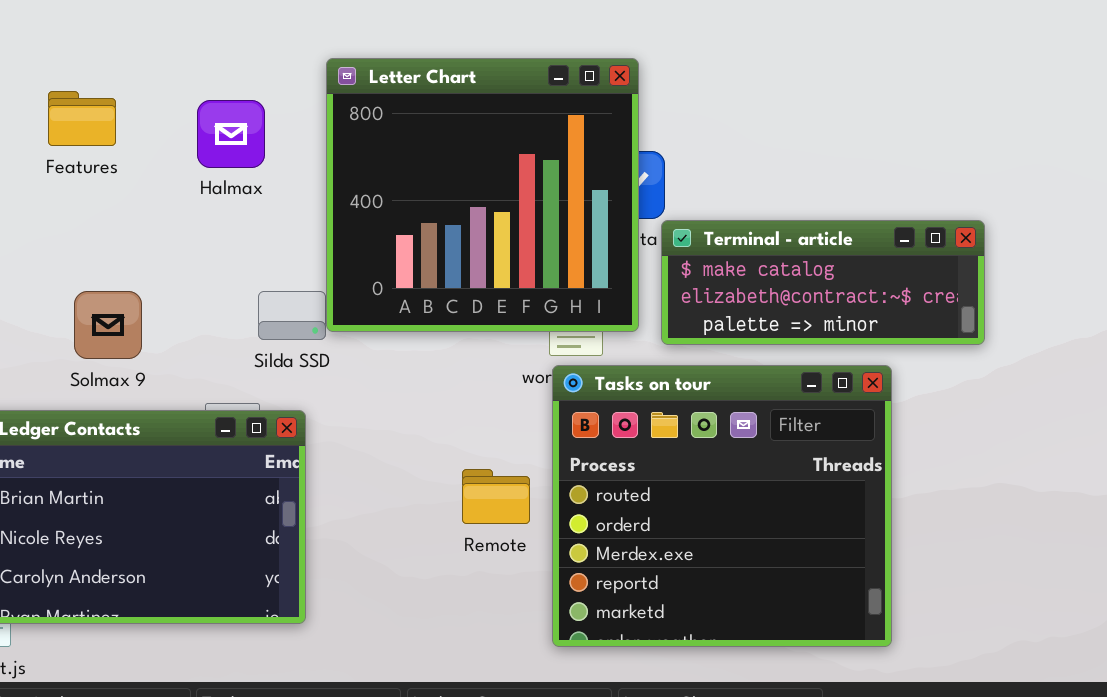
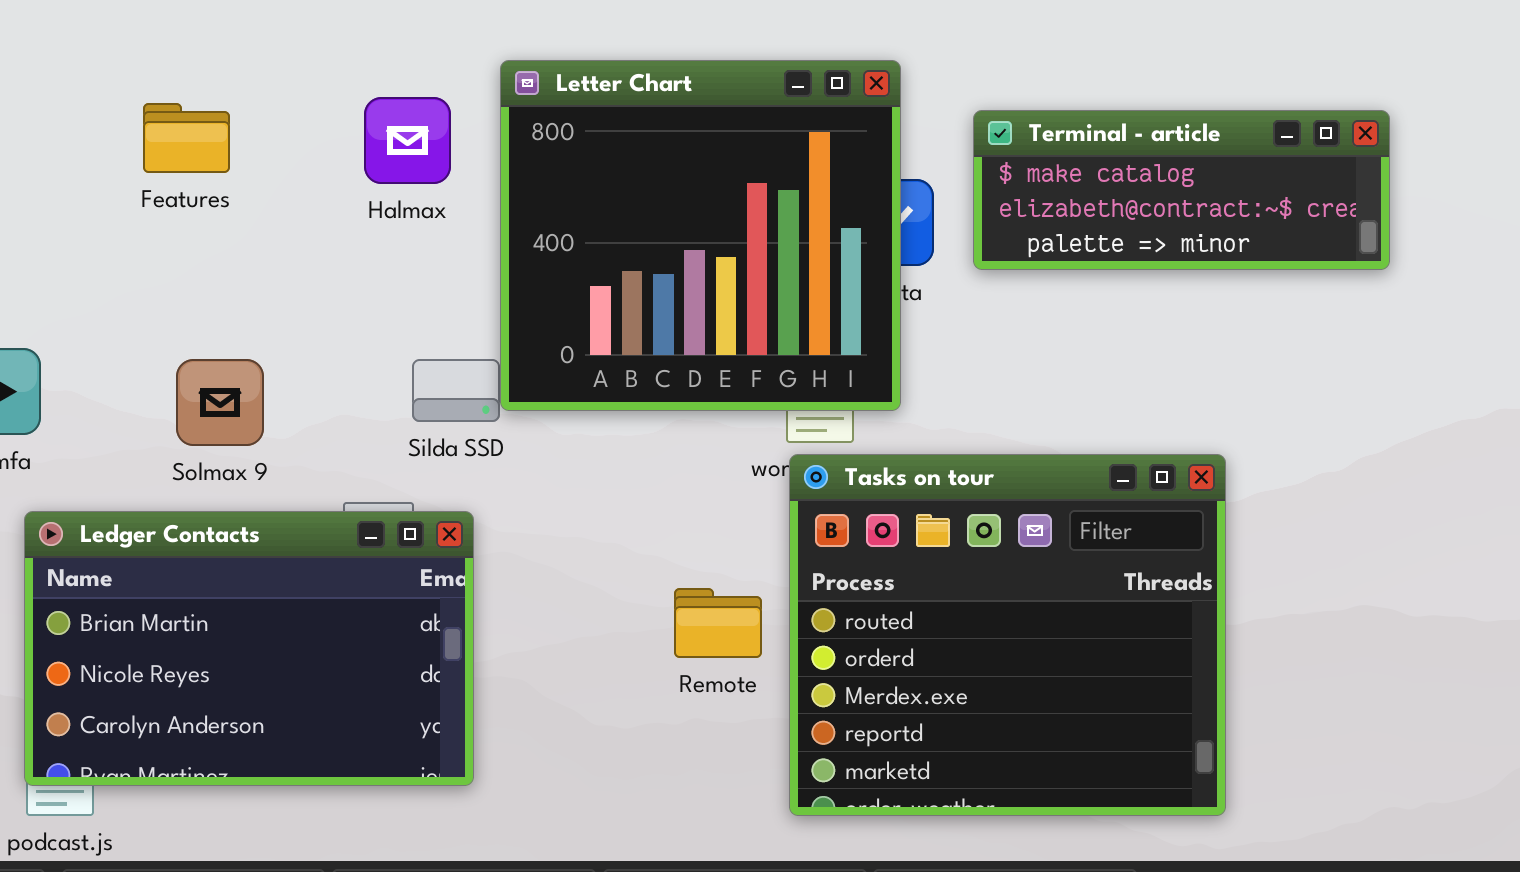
Halmax: [197,100,265,168] -> [364,97,451,184], moved
Terminal - article: [661,220,985,345] -> [973,110,1390,270], moved

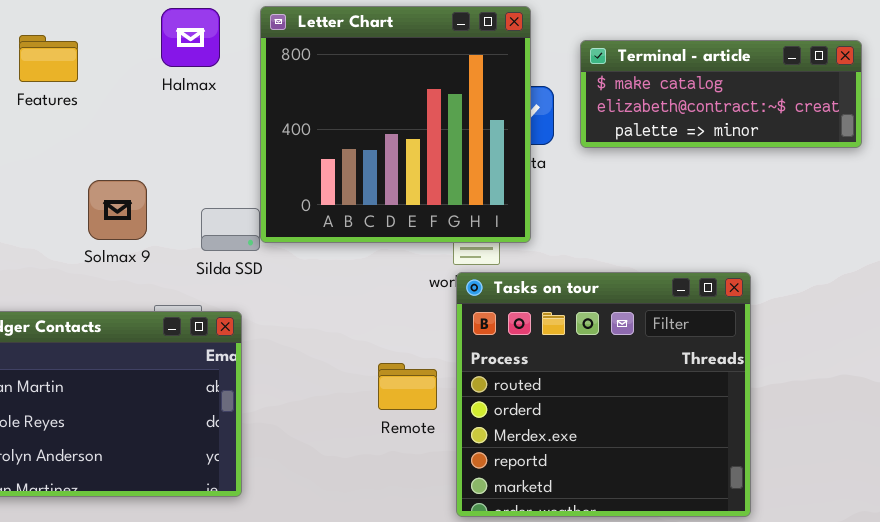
Halmax: [364,97,451,184] -> [161,8,220,67], moved
Solmax 9: [176,359,264,446] -> [88,180,147,240], moved

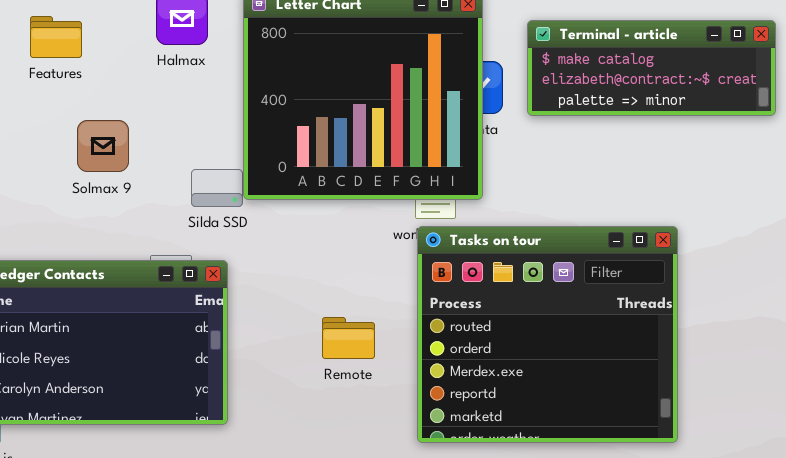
Solmax 9: [88,180,147,240] -> [77,120,129,172], moved
Remote: [378,363,437,410] -> [322,317,375,359], moved

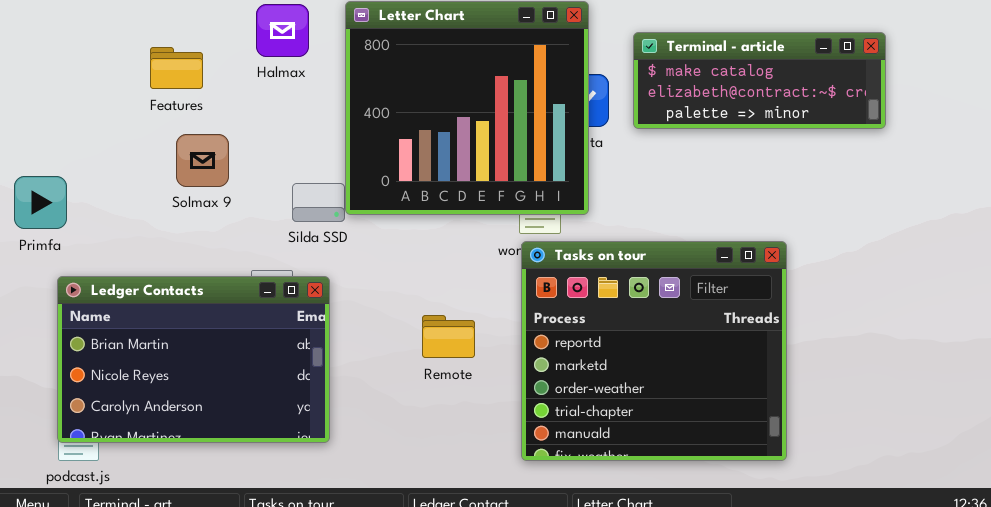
Features: [30,16,82,58] -> [150,47,203,89], moved
Tasks on tour: [417,226,678,443] -> [521,241,787,461], scrolled down 3 rows
Remote: [322,317,375,359] -> [422,315,475,358], moved

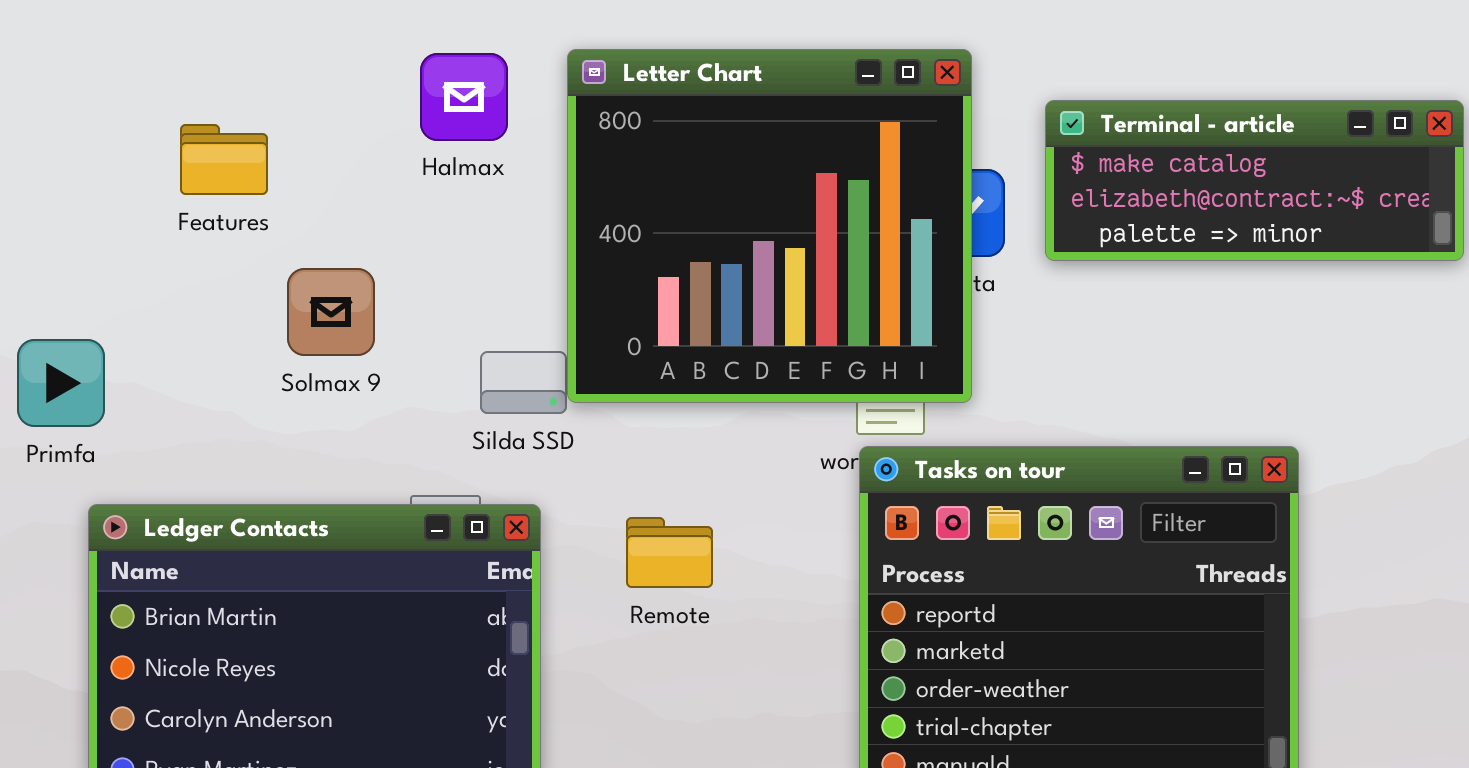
Features: [150,47,203,89] -> [180,124,268,195], moved
Remote: [422,315,475,358] -> [626,517,713,588], moved

